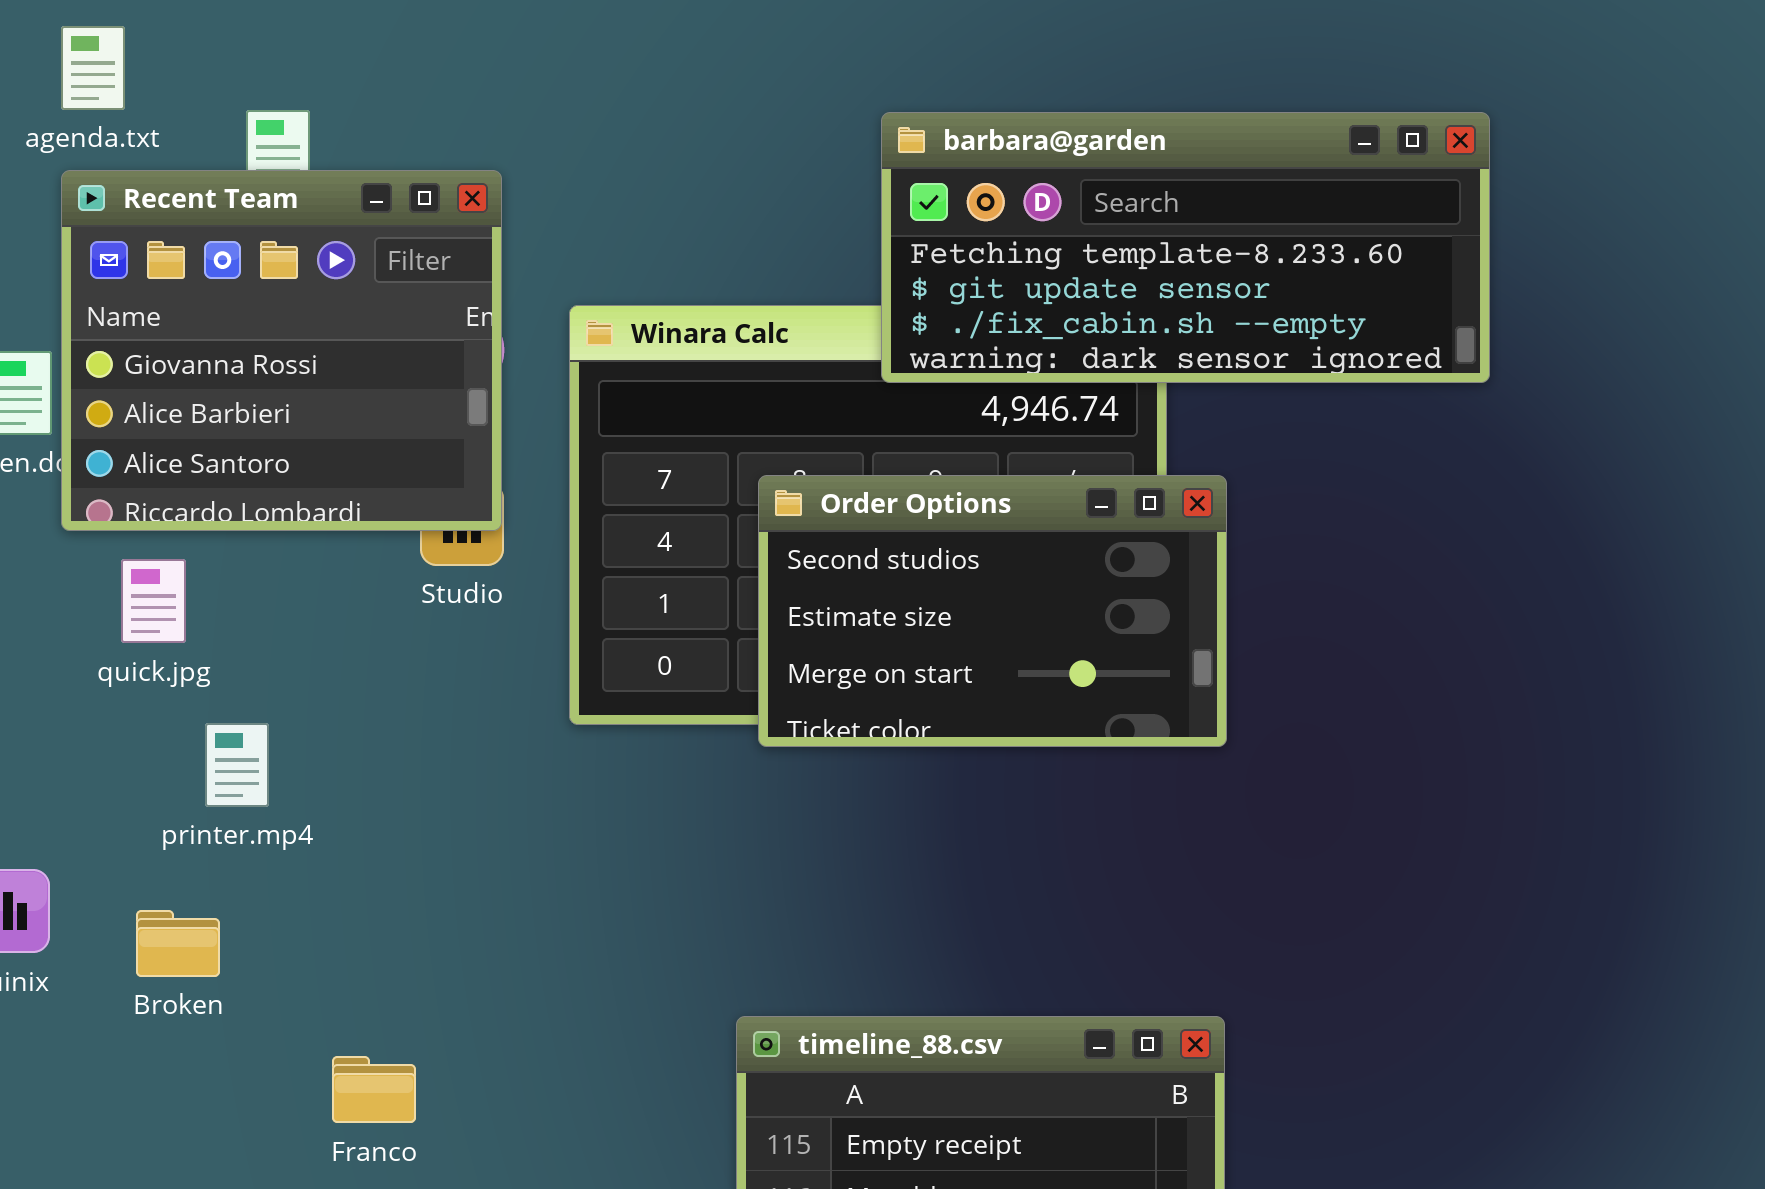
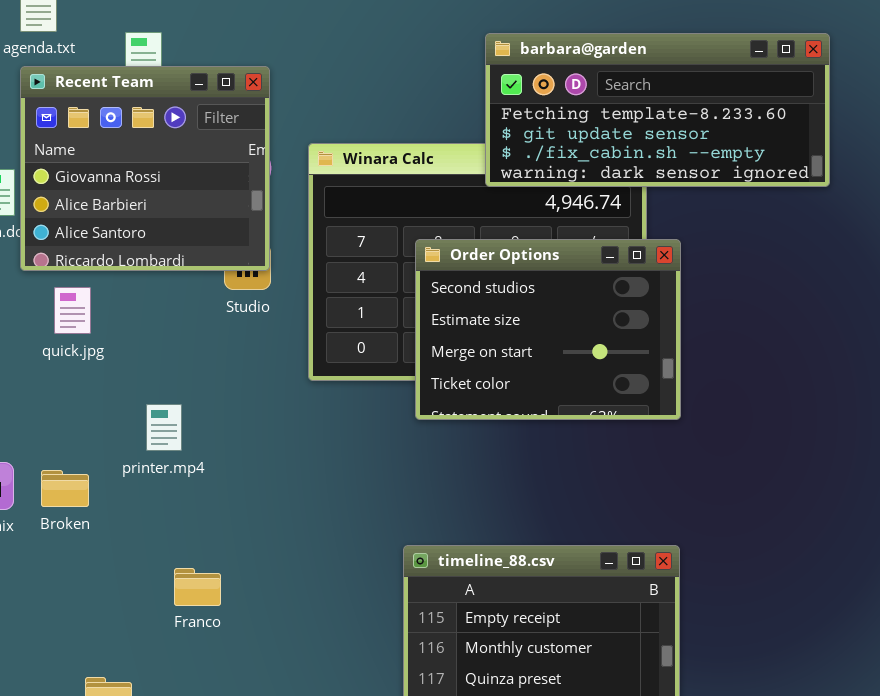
Order Options: [758,475,1227,747] -> [415,239,681,420], resized
printer.mp4: [205,723,269,807] -> [146,404,182,451], moved
Broken: [136,910,220,977] -> [41,470,89,507], moved

